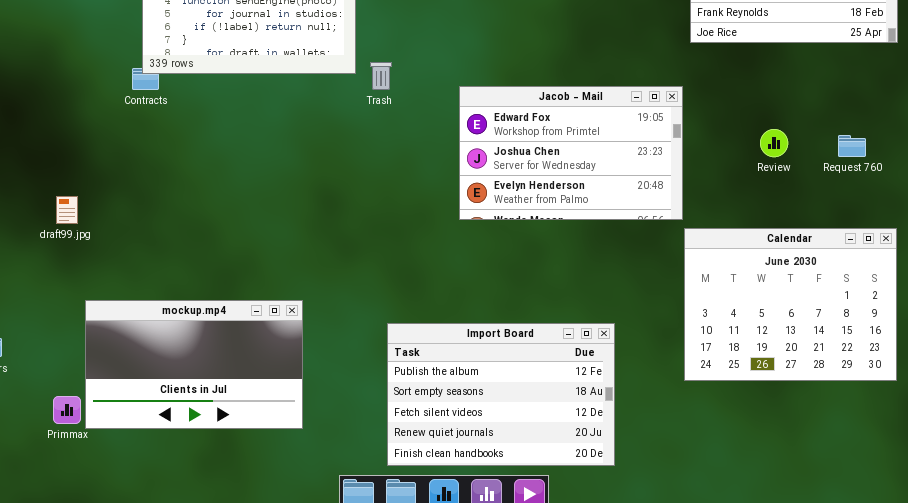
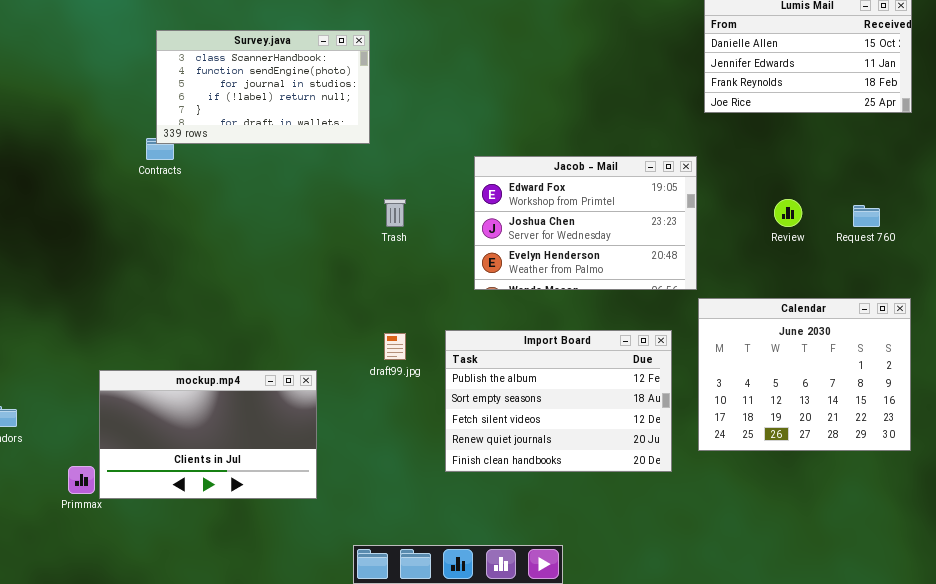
Trash: [370,62,392,90] -> [384,199,406,227], moved
draft99.jpg: [56,196,78,224] -> [384,333,406,360], moved
Import Board: [387,323,615,466] -> [445,330,672,472], moved

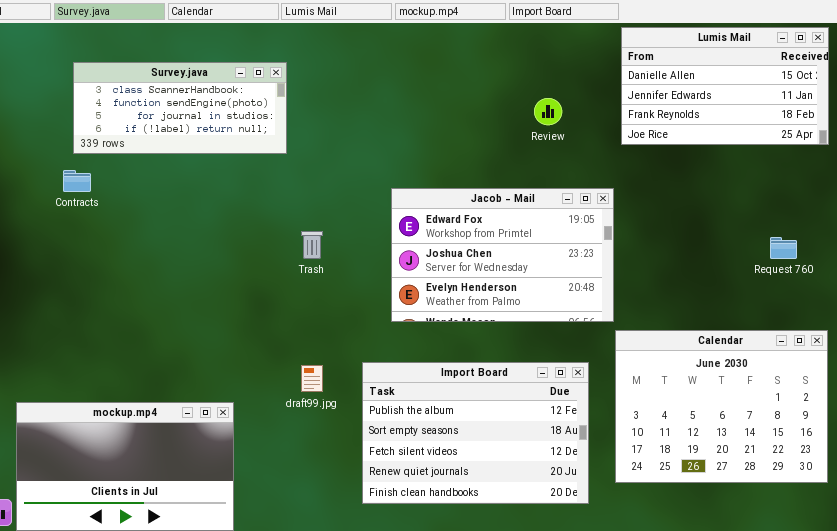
Survey.java: [156,30,370,144] -> [73,62,287,154], resized
Review: [774,199,802,227] -> [534,98,562,125], moved

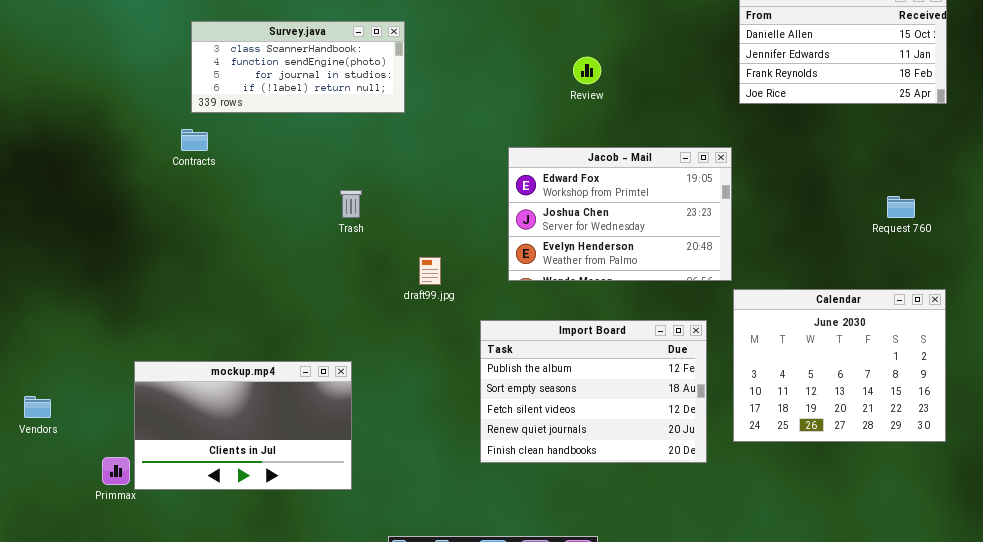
Review: [534,98,562,125] -> [573,57,601,84], moved
Trash: [301,231,323,259] -> [340,190,362,218], moved
draft99.jpg: [301,365,323,392] -> [419,257,441,285], moved

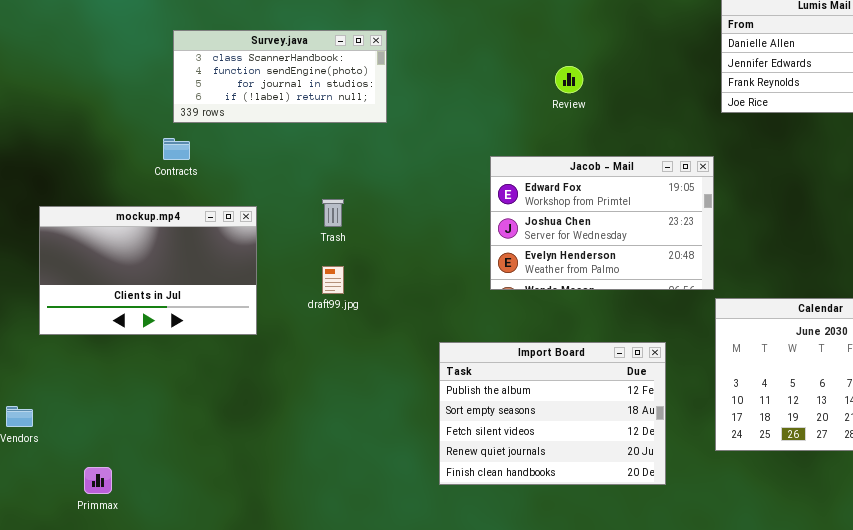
draft99.jpg: [419,257,441,285] -> [322,266,344,294], moved
Import Board: [480,320,707,463] -> [439,342,666,485], moved
mockup.mp4: [134,361,352,490] -> [39,206,257,335], moved

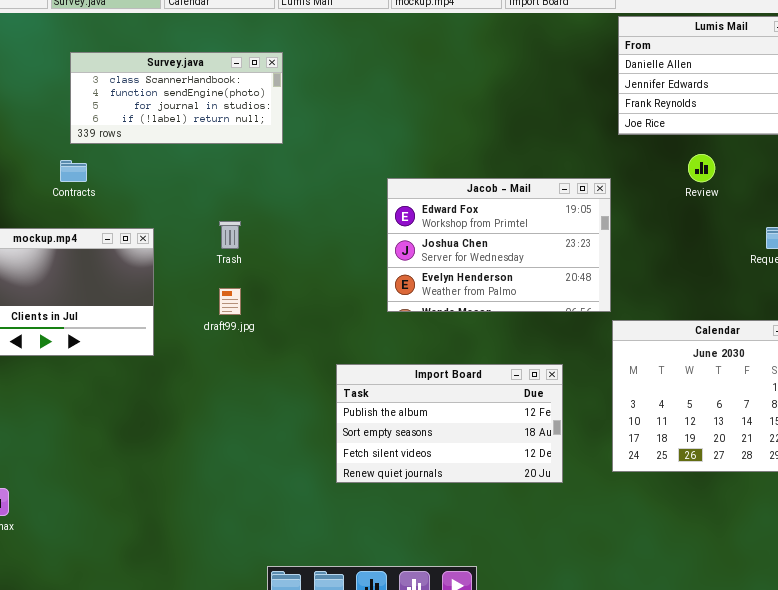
Review: [555,66,583,93] -> [688,154,715,182], moved
Import Board: [439,342,666,485] -> [336,364,563,483], resized

